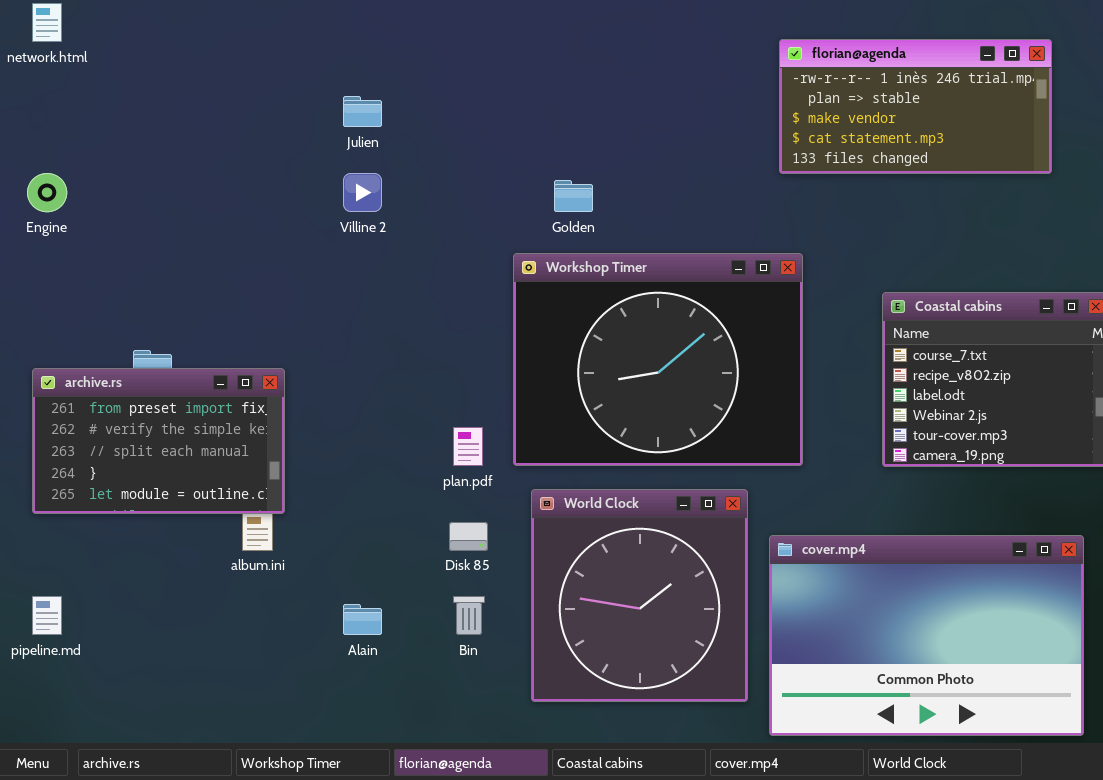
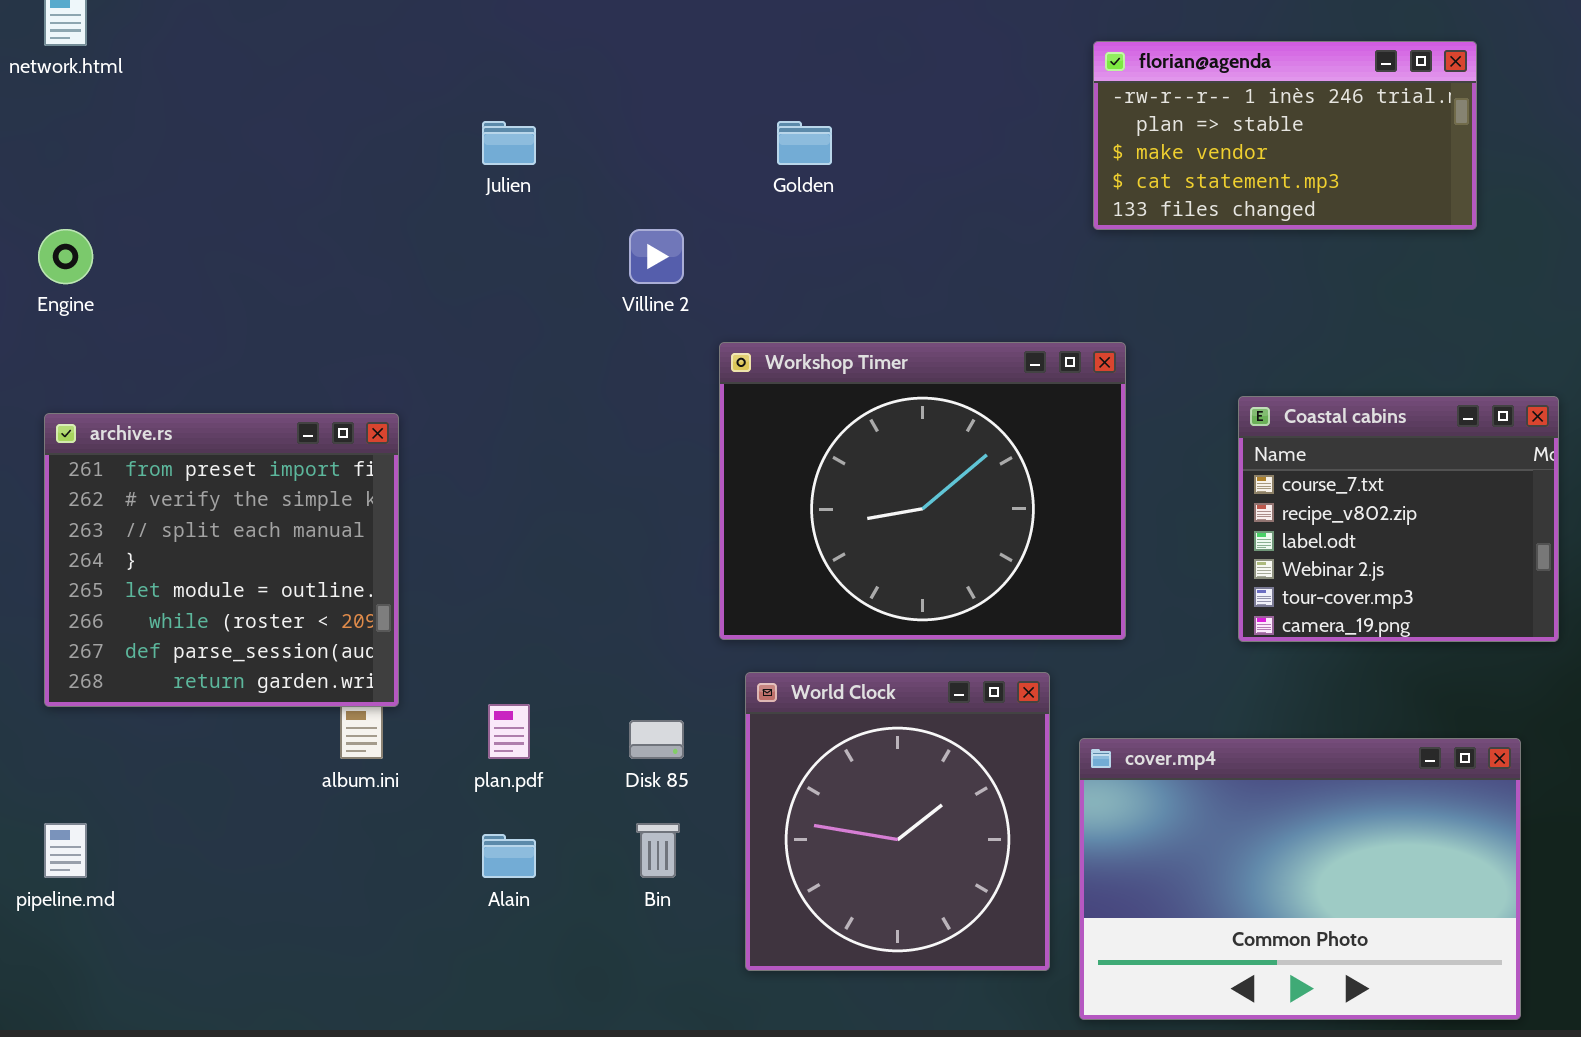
Villine 2: [343,173,382,212] -> [629,229,684,284], moved
Golden: [554,180,593,212] -> [777,121,832,165], moved
archive.rs: [32,368,285,514] -> [44,413,399,707], resized
plan.pdf: [453,427,483,466] -> [488,704,530,759], moved

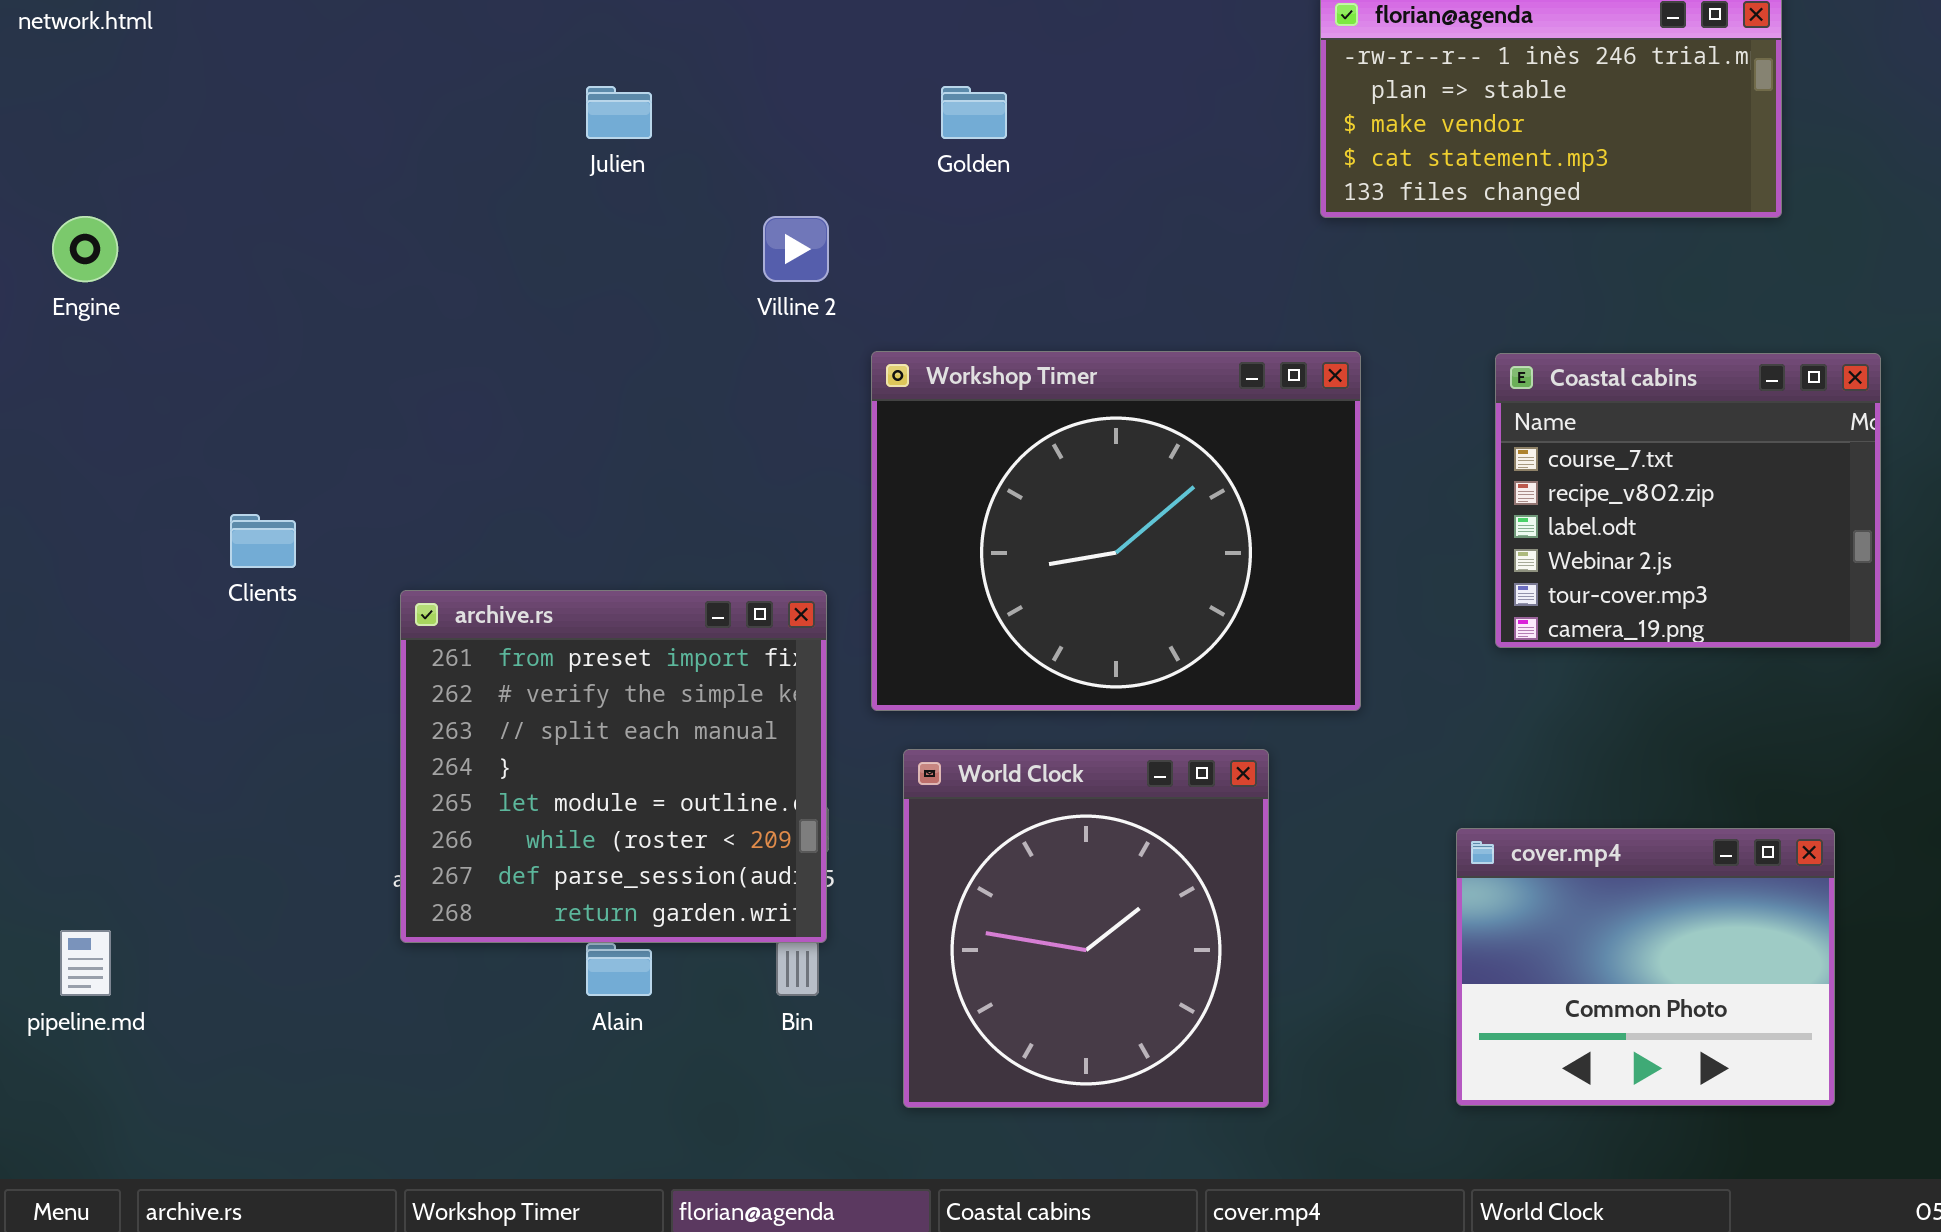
Coastal cabins: [1238,396,1559,642] -> [1495,353,1881,648], moved
archive.rs: [44,413,399,707] -> [400,590,827,943], moved
cover.mp4: [1079,738,1521,1020] -> [1456,828,1835,1106], resized

